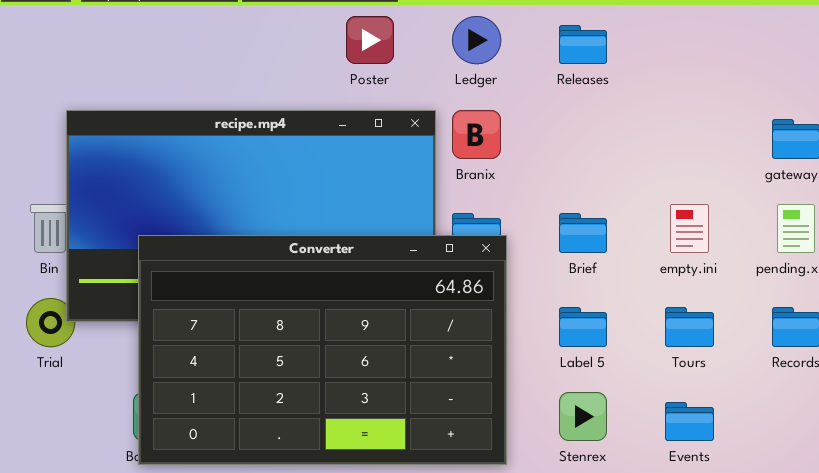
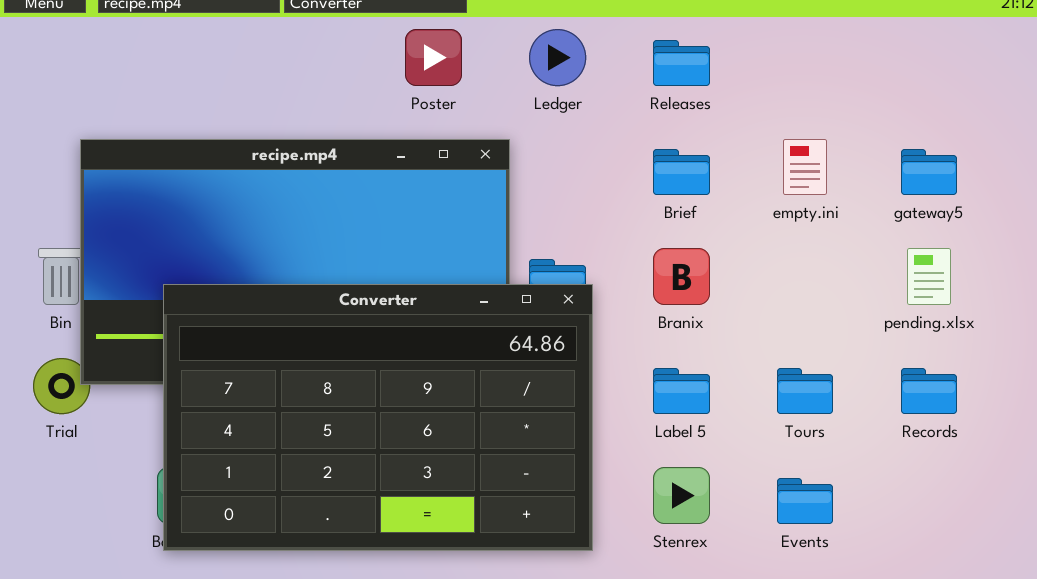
Branix: [452,110,501,159] -> [653,248,710,305], moved
empty.ini: [670,204,709,253] -> [783,139,827,195], moved
Brief: [559,213,607,253] -> [653,149,710,195], moved

